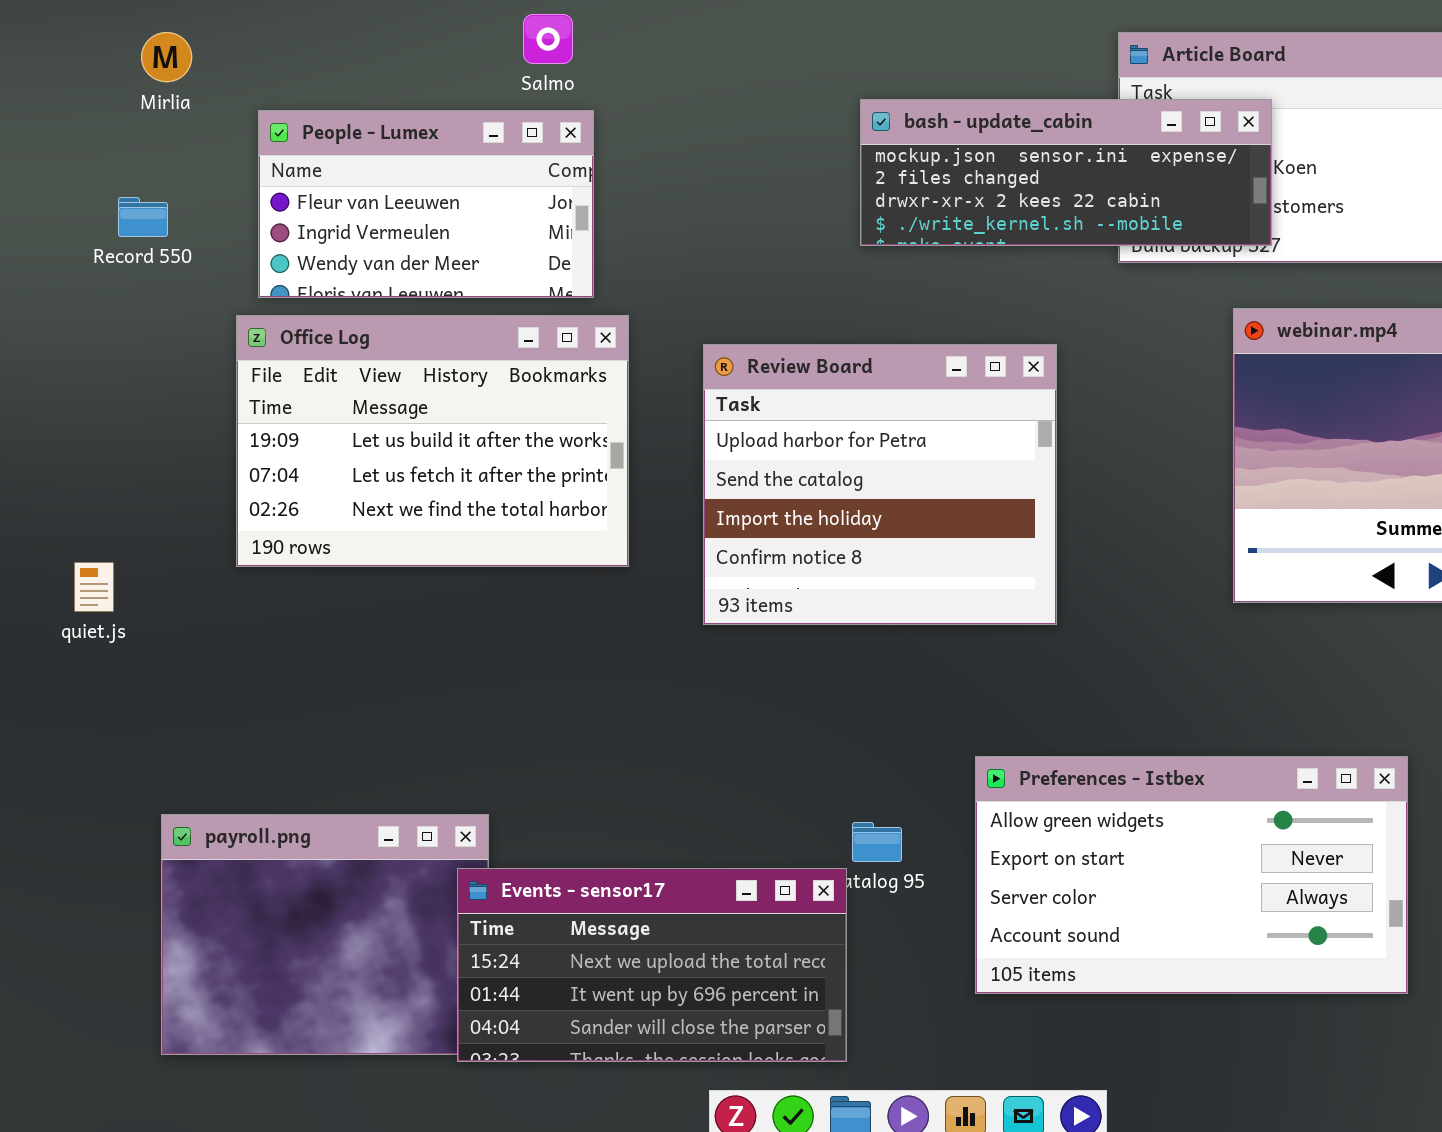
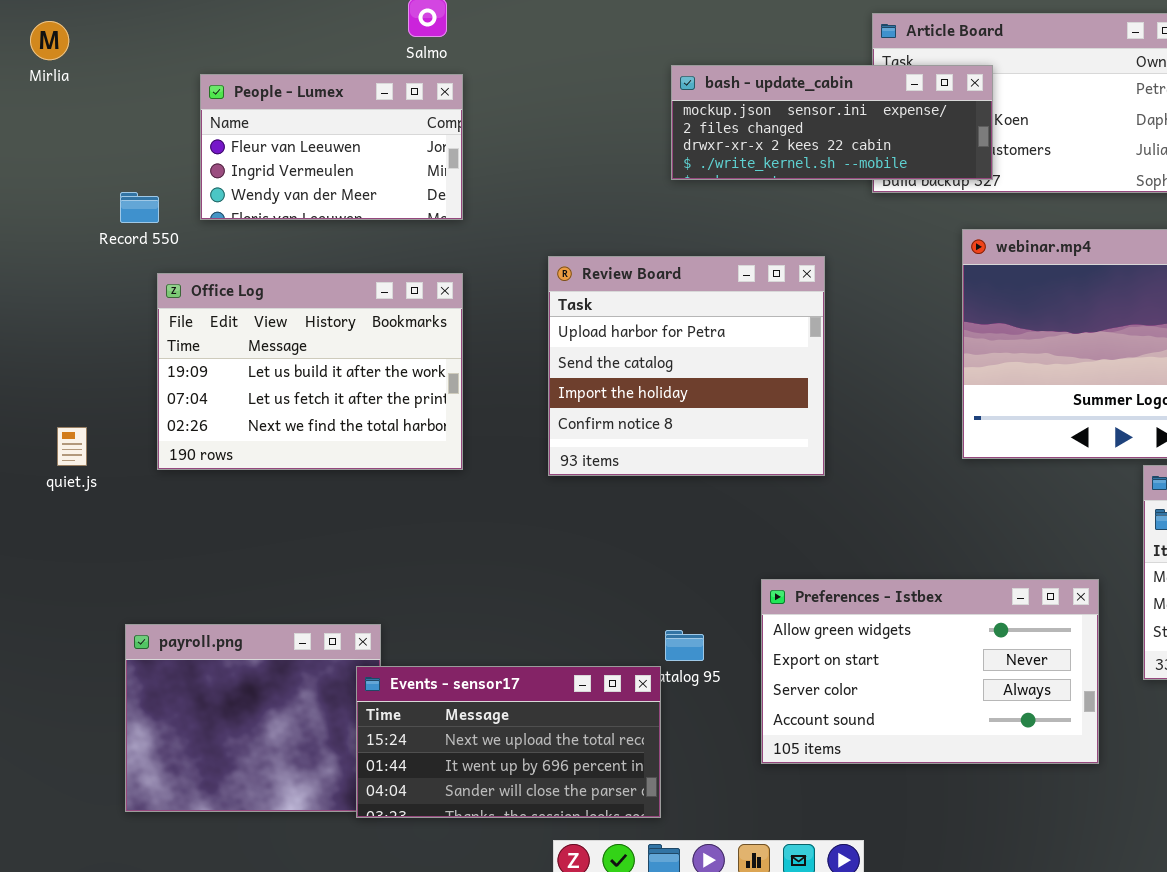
Mirlia: [141,32,192,82] -> [30,21,69,60], moved
Record 550: [118,197,168,237] -> [120,192,159,223], moved
Office Log: [236,315,629,567] -> [157,273,463,470], moved

